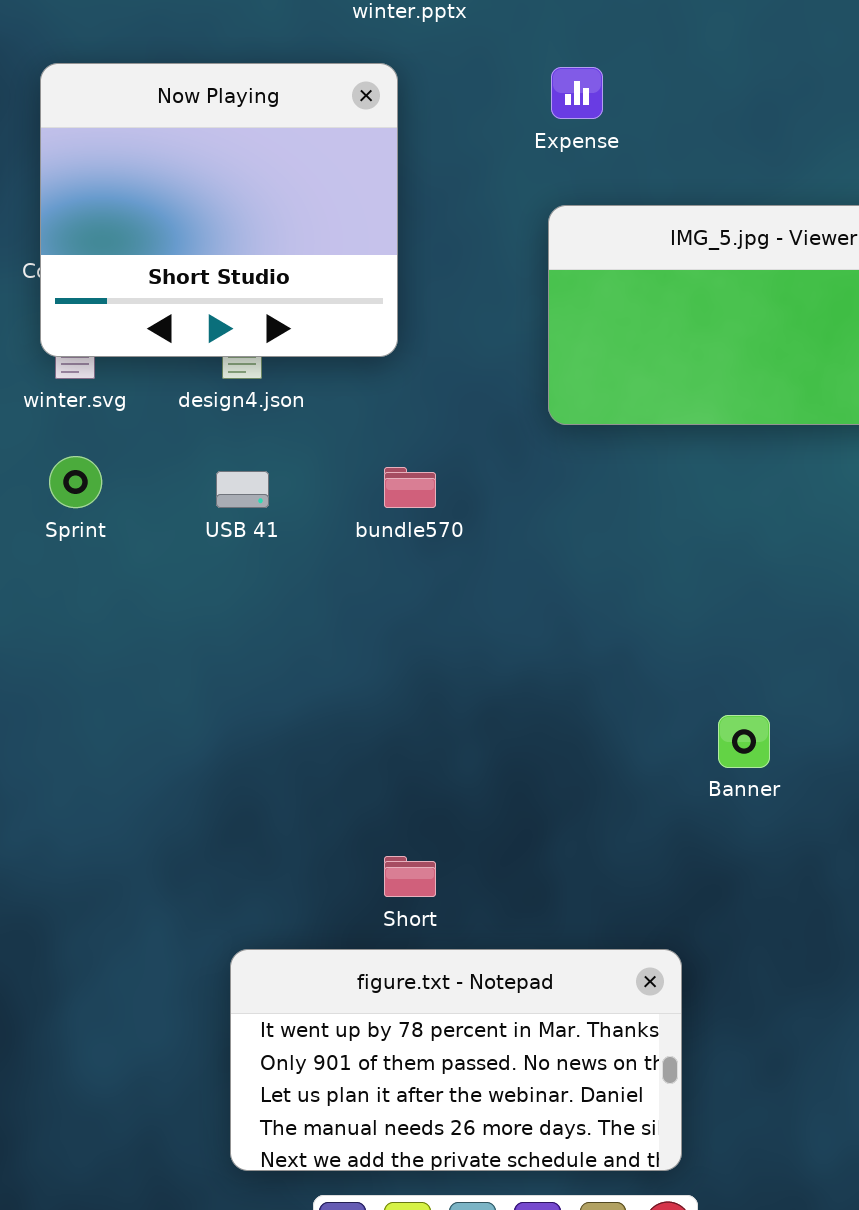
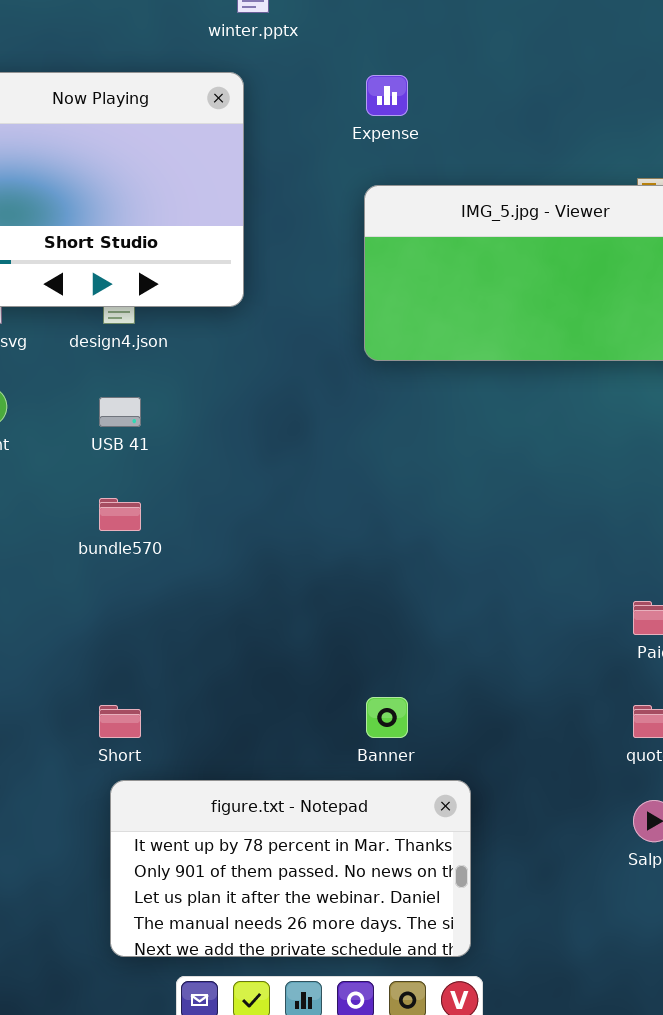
bundle570: [384,467,436,508] -> [99,498,141,531], moved
Banner: [718,715,770,768] -> [366,697,408,738], moved
Short: [384,856,436,897] -> [99,705,141,738], moved

